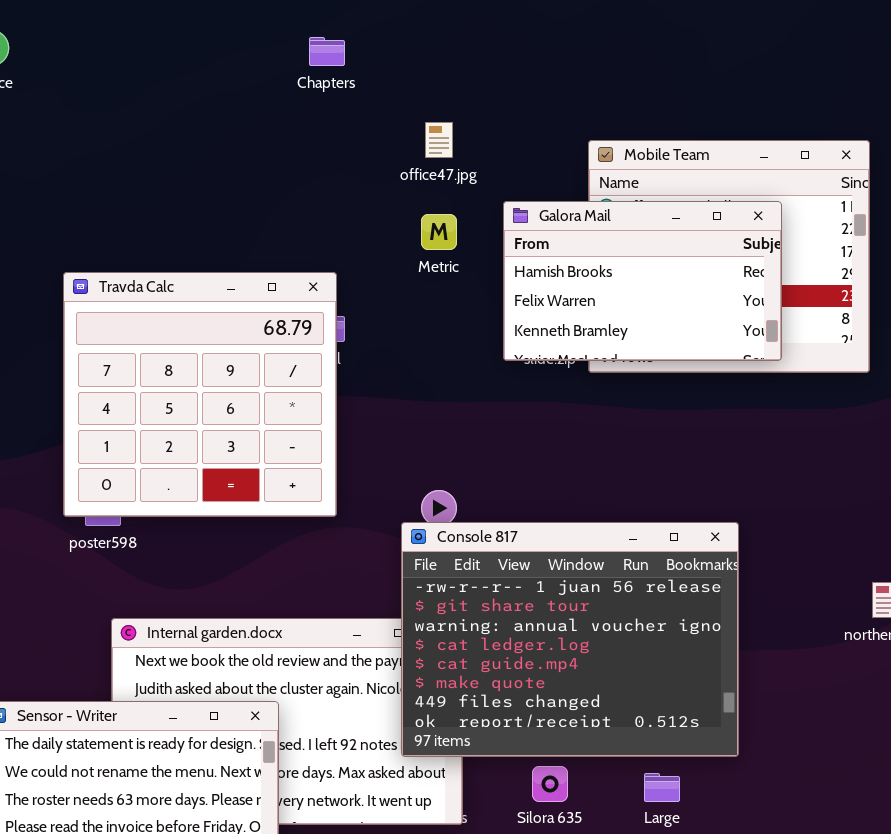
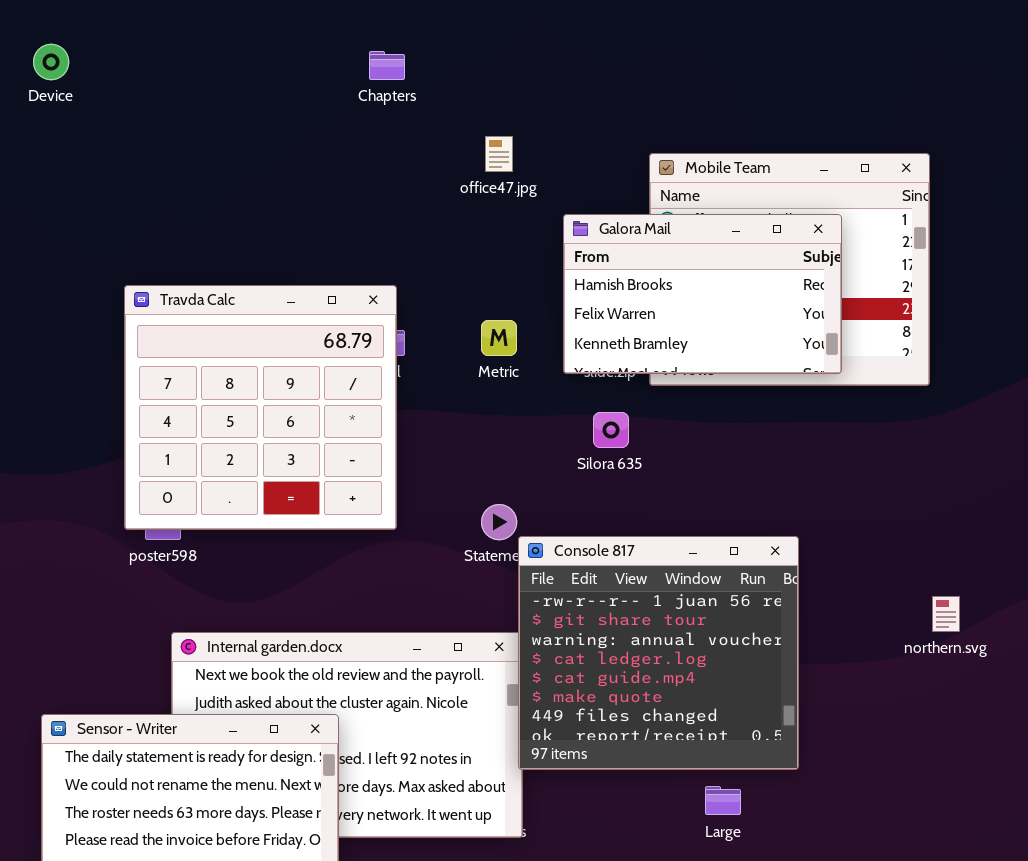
Metric: [421,214,457,250] -> [481,320,517,356], moved
Console 817: [401,522,739,757] -> [518,536,799,770], resized
Silora 635: [532,766,568,802] -> [593,412,629,448], moved

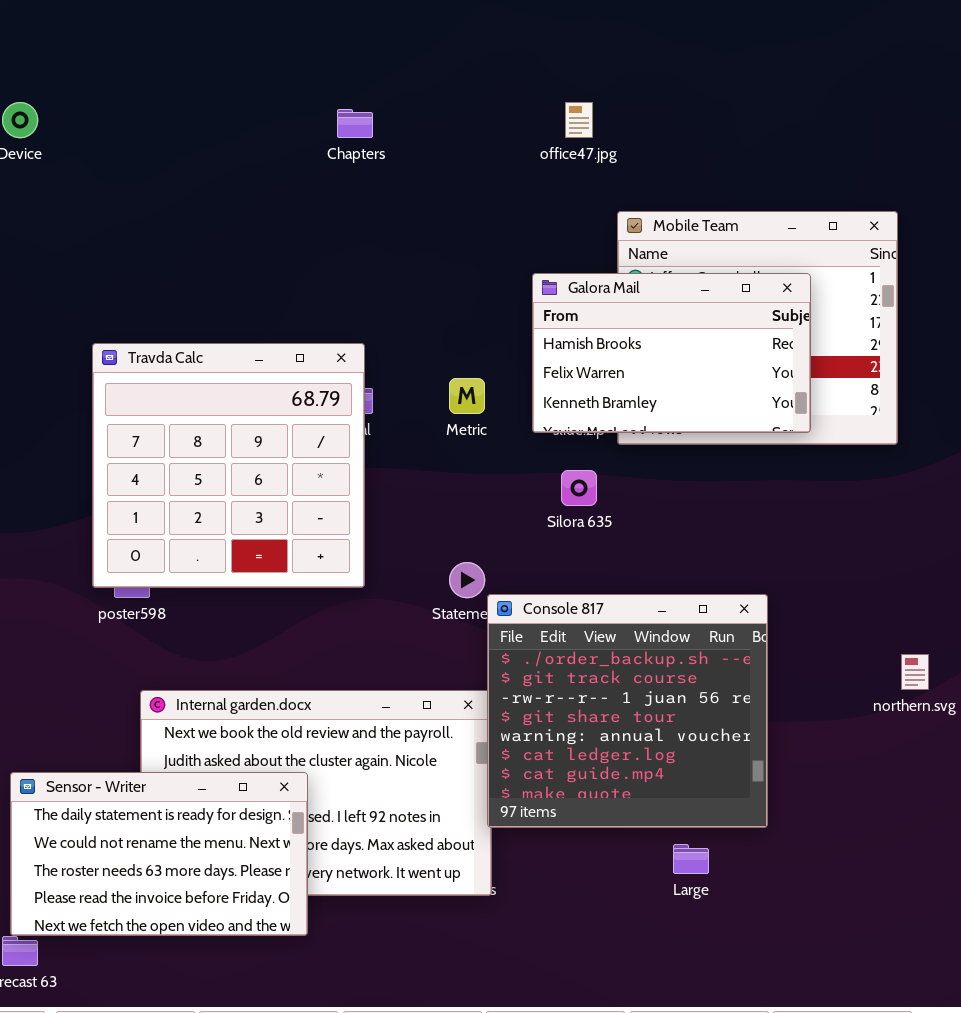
office47.jpg: [485,136,513,172] -> [565,102,593,138], moved
Console 817: [518,536,799,770] -> [487,594,768,828], scrolled up 2 rows

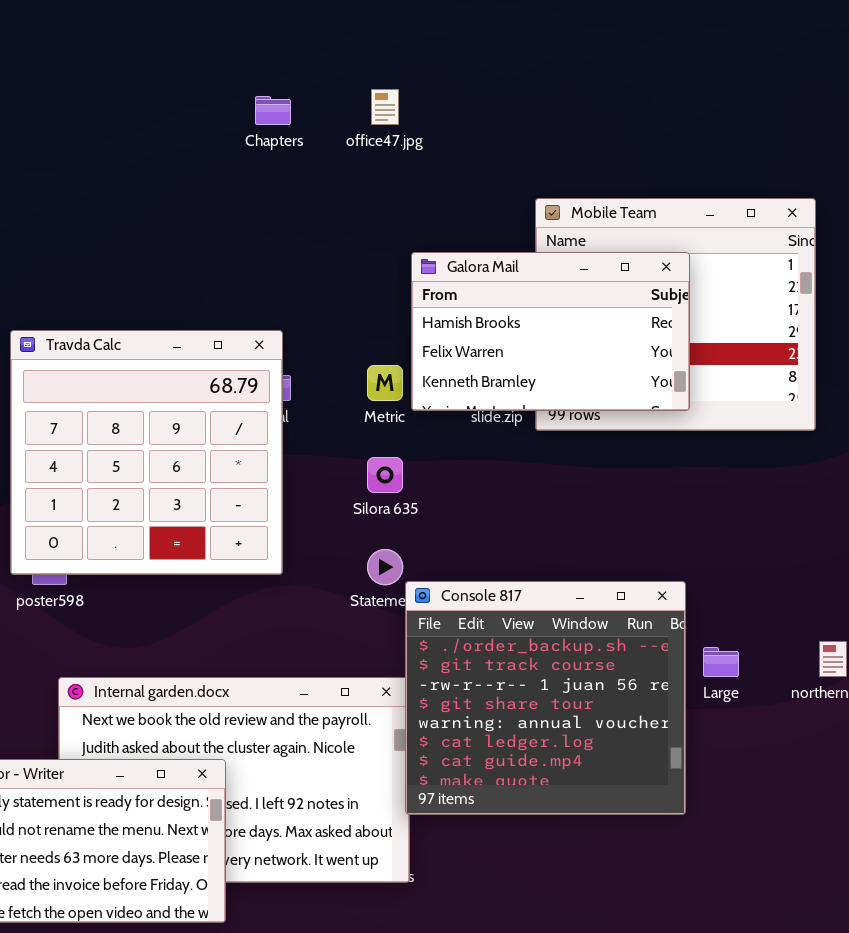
office47.jpg: [565,102,593,138] -> [371,89,399,125], moved
Galora Mail: [532,273,811,433] -> [411,252,690,411], moved
Silora 635: [561,470,597,506] -> [367,457,403,493], moved
Large: [673,844,709,874] -> [703,647,739,677], moved

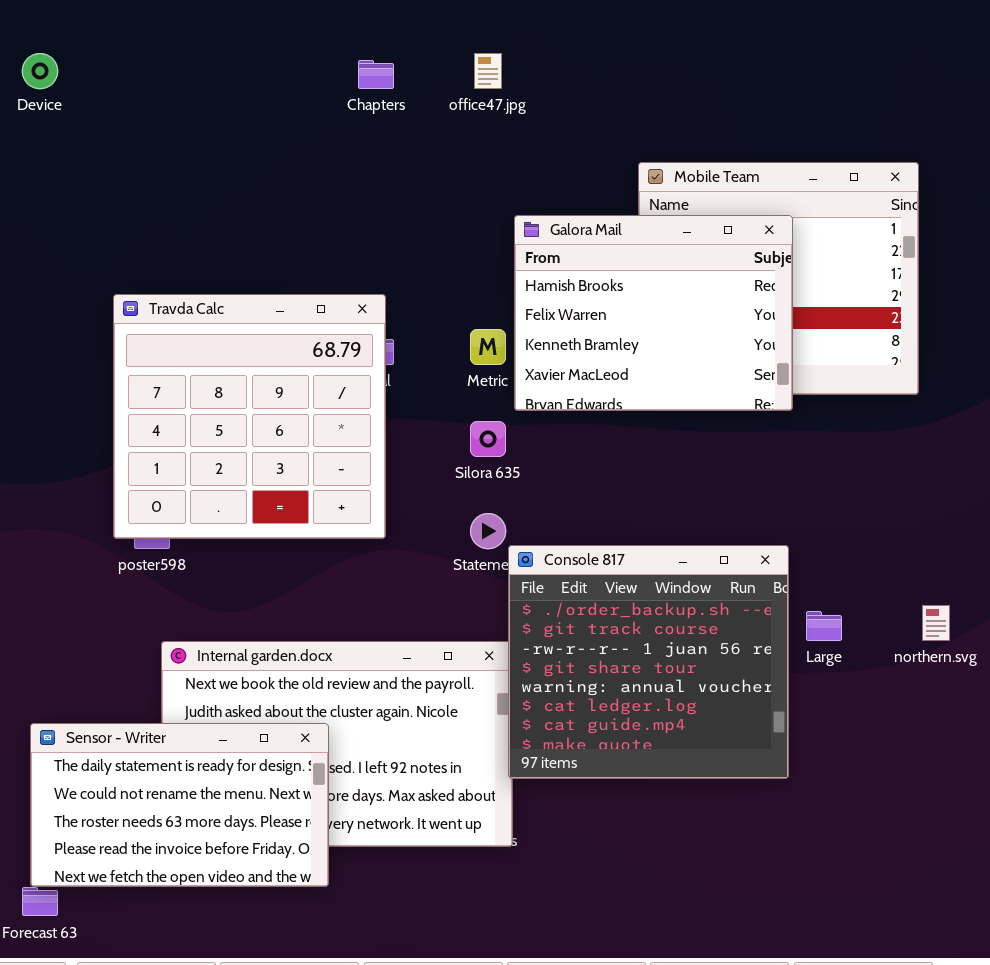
Galora Mail: [411,252,690,411] -> [514,215,793,411], resized

